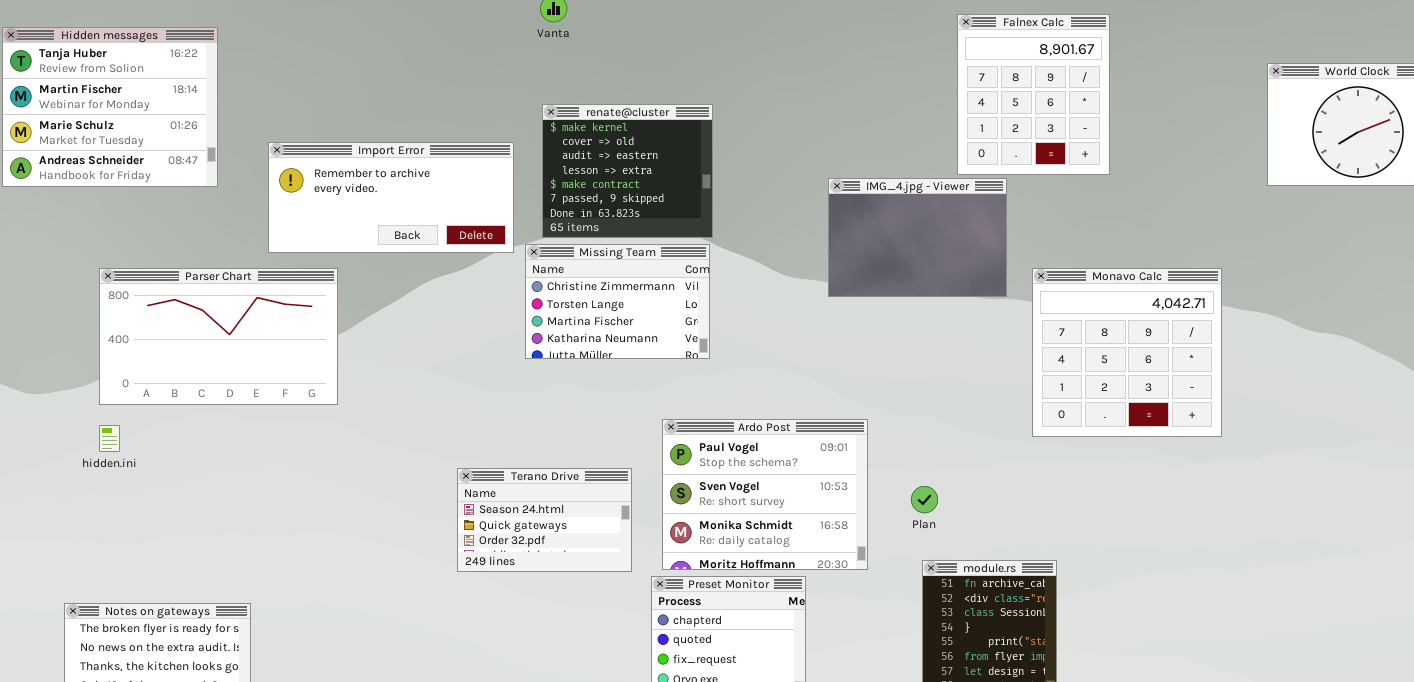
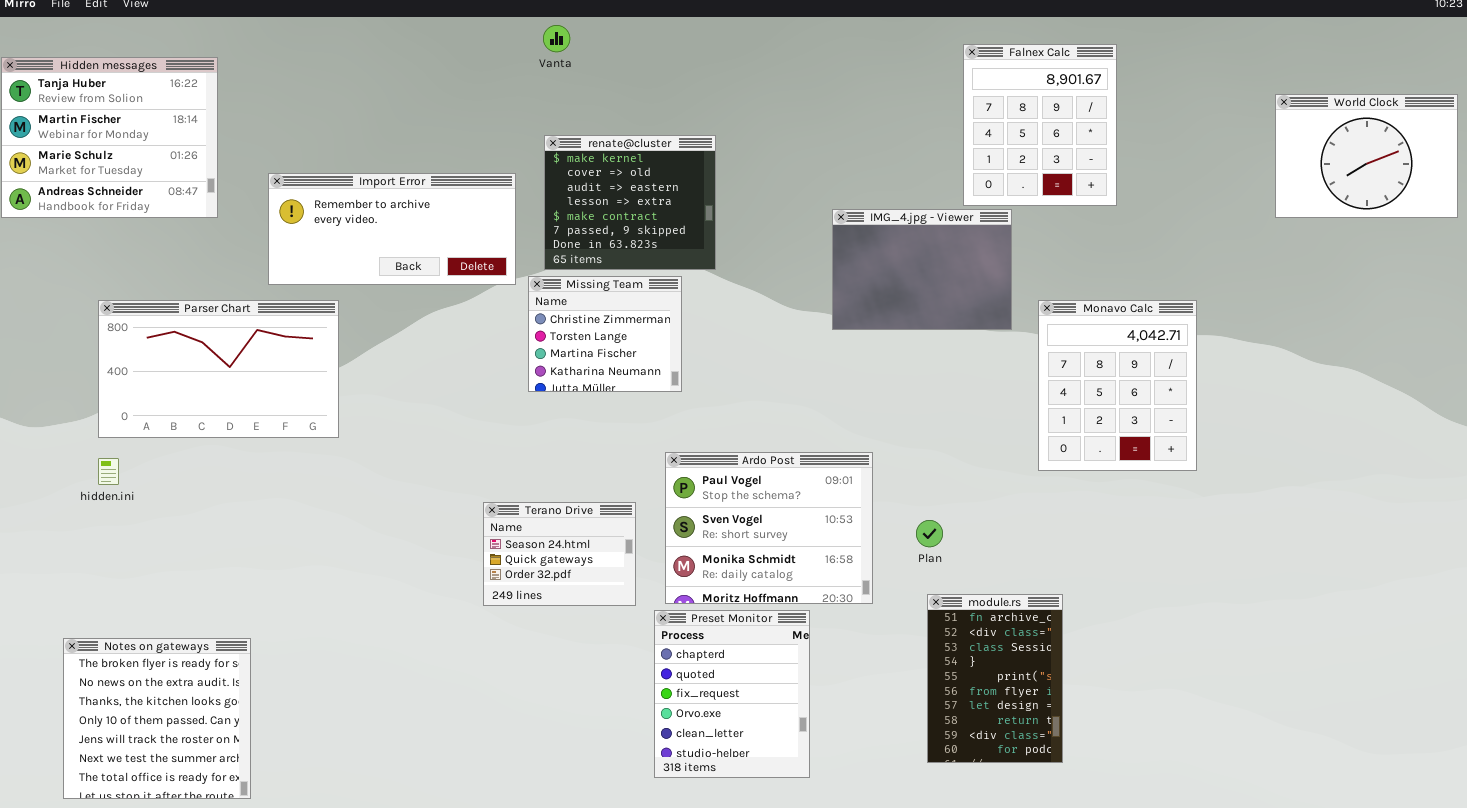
Missing Team: [525,244,710,359] -> [528,276,682,392], resized
Monavo Calc: [1032,268,1222,437] -> [1038,300,1197,471], resized
Terano Drive: [457,468,632,572] -> [483,502,636,606], resized

